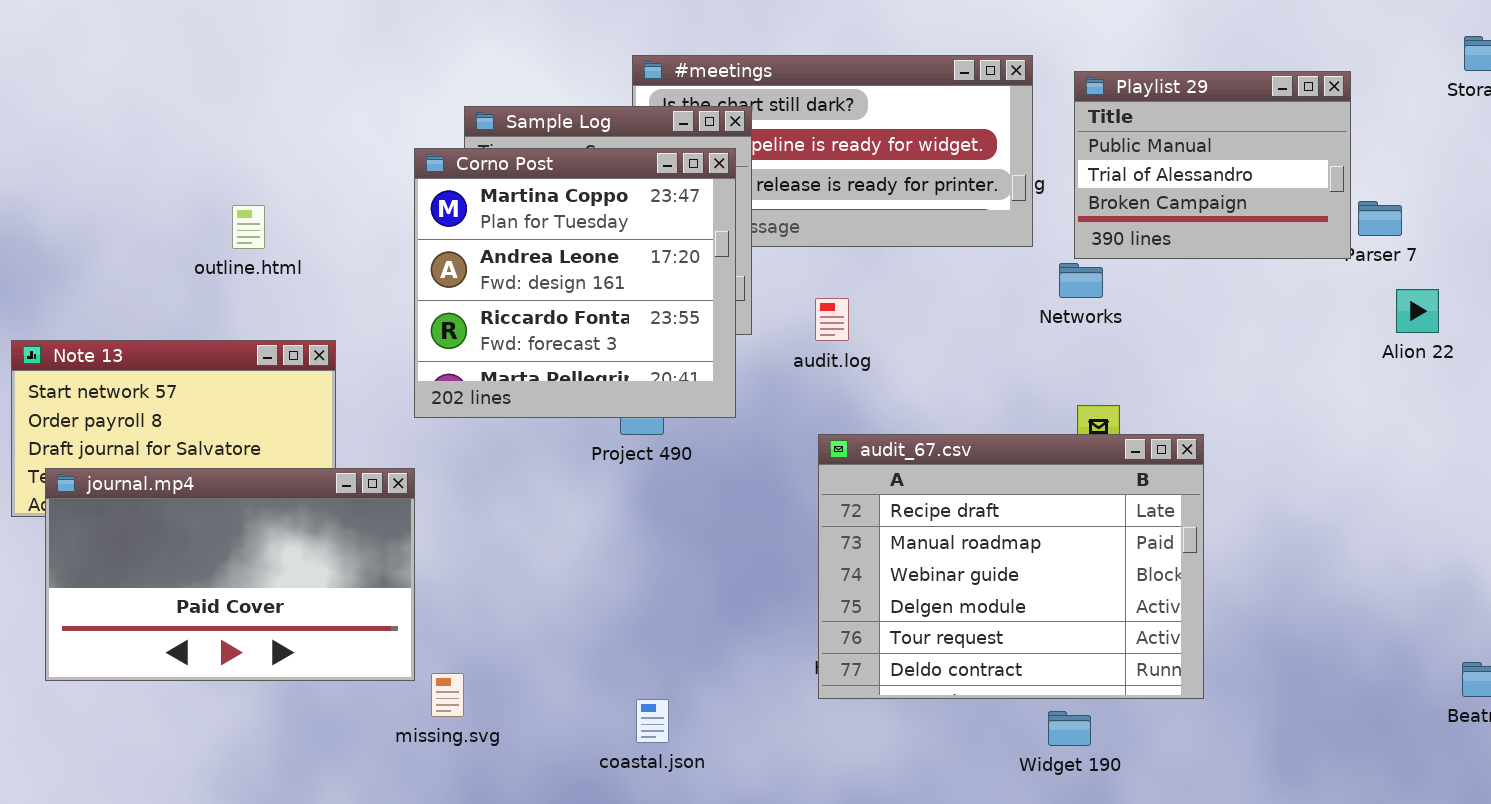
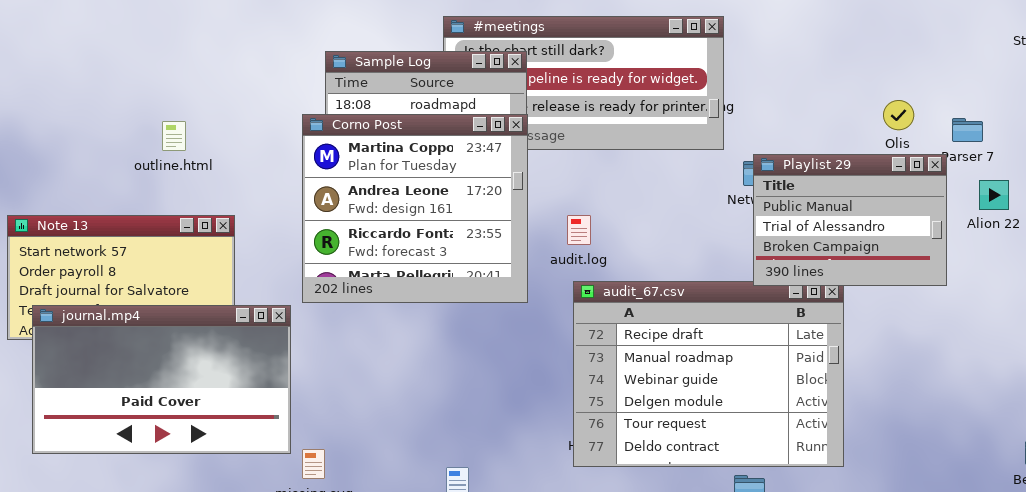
Playlist 29: [1074,71,1351,259] -> [753,154,947,286], moved
Corno Post: [414,148,736,418] -> [302,114,528,303], moved
audit.log: [815,298,849,341] -> [567,215,591,245], moved

